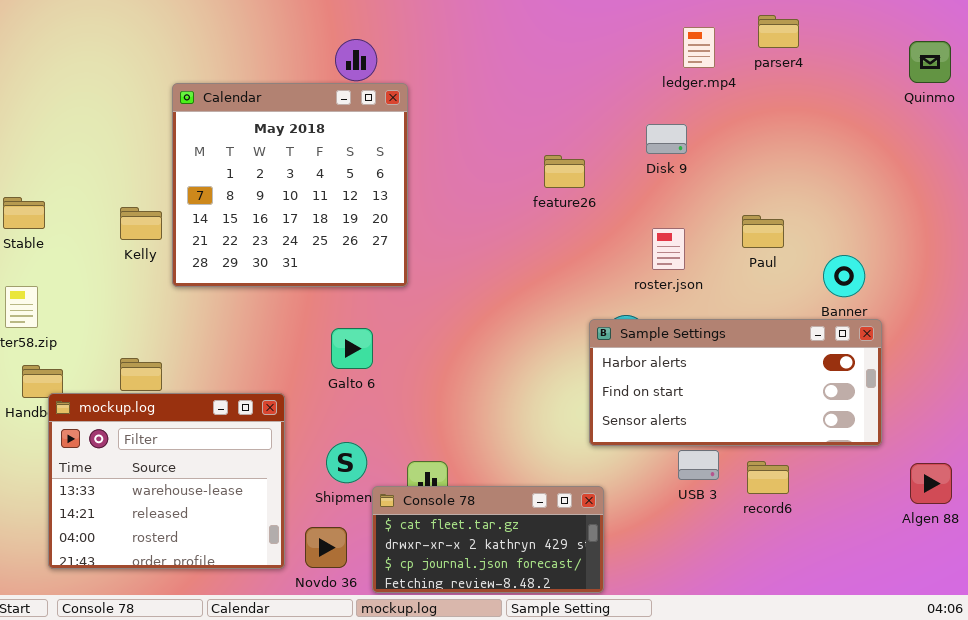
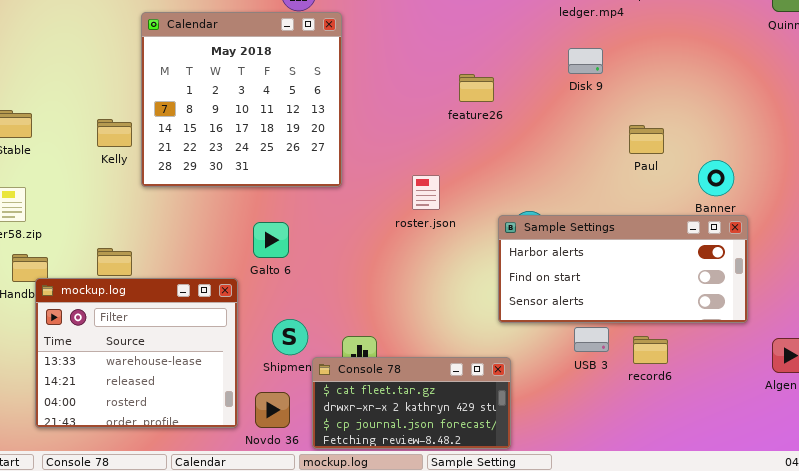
Disk 9: [646,124,687,154] -> [568,48,603,74], moved
roster.json: [652,228,685,270] -> [412,175,440,210], moved
Galto 6: [331,328,373,369] -> [253,222,289,258], moved

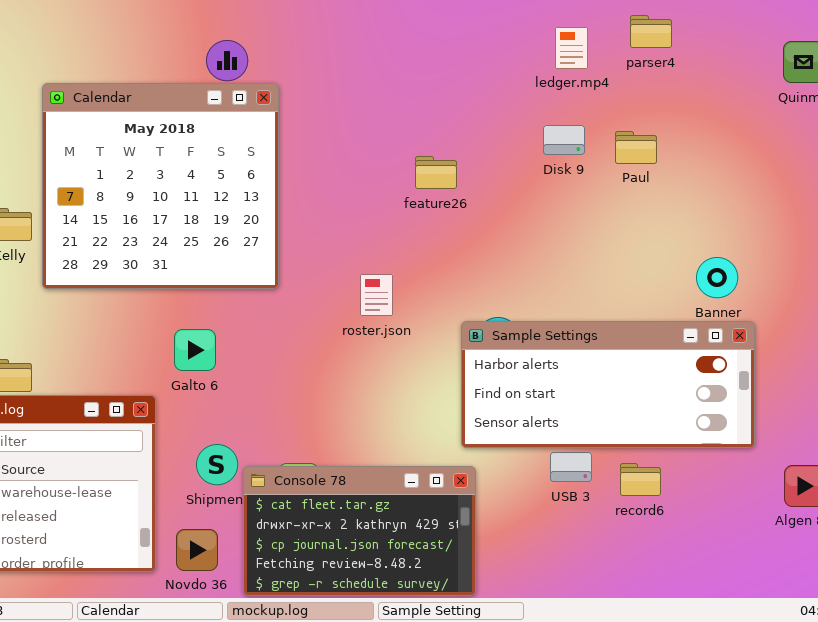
Paul: [629,125,664,154] -> [615,131,657,164], moved
Console 78: [312,357,511,449] -> [243,466,476,596], resized

